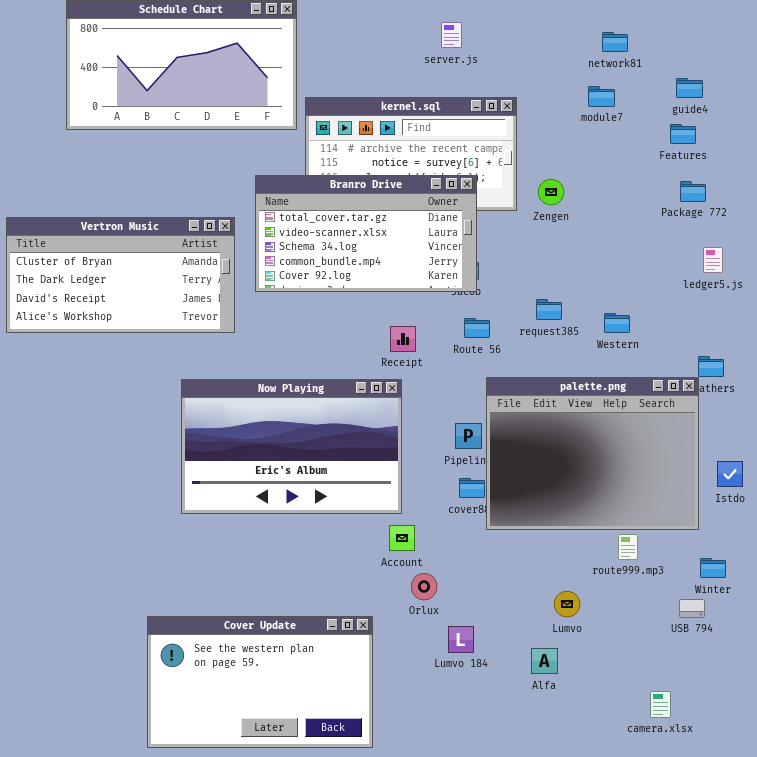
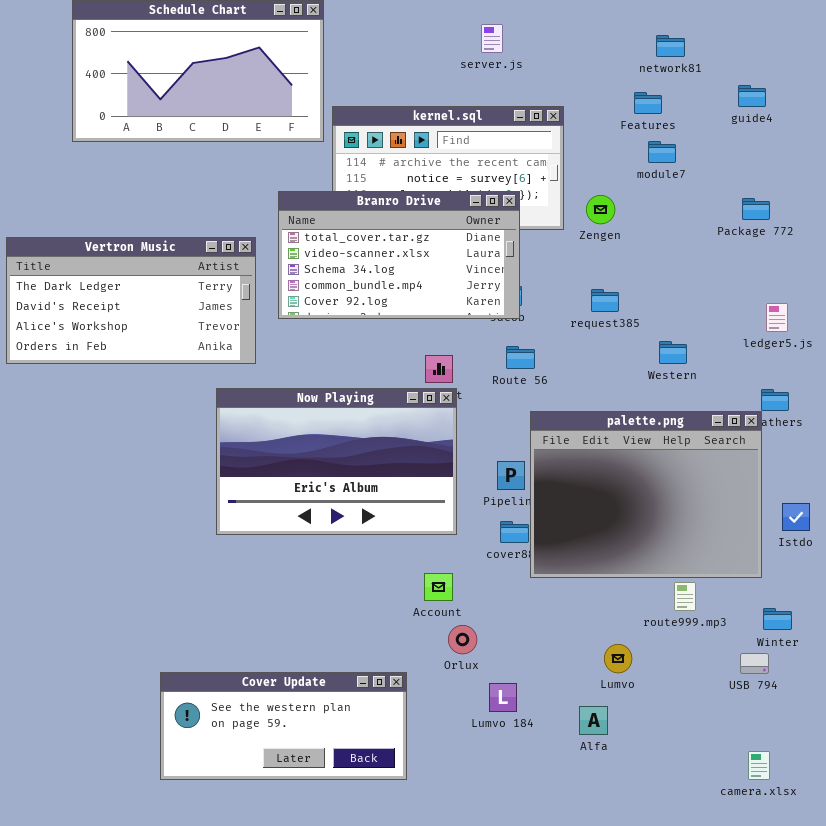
module7: [588,86,615,107] -> [648,141,676,163], moved
Features: [670,124,696,144] -> [634,92,662,114], moved
Vertron Music: [6,217,235,333] -> [6,237,256,364], scrolled down 1 row
ledger5.js: [703,247,723,273] -> [766,303,788,332], moved
request385: [536,299,562,320] -> [591,289,619,312], moved
Now Playing: [181,379,402,514] -> [216,388,457,535], moved
Cover Update: [147,616,373,748] -> [160,672,407,780], resized
camera.xlsx: [650,691,671,718] -> [748,751,770,780], moved

